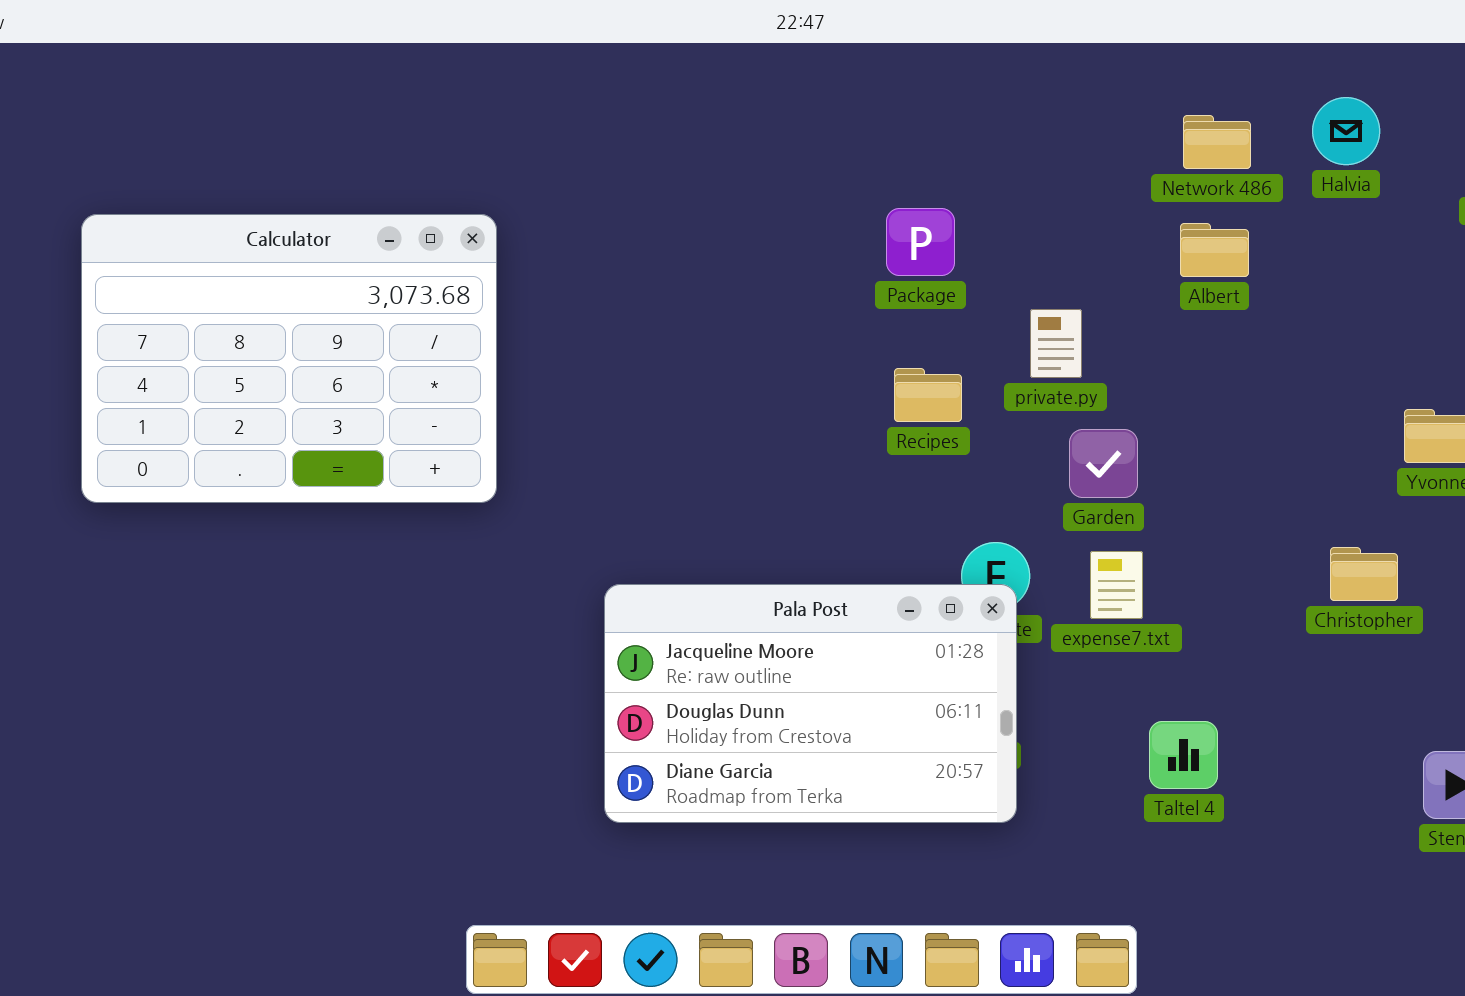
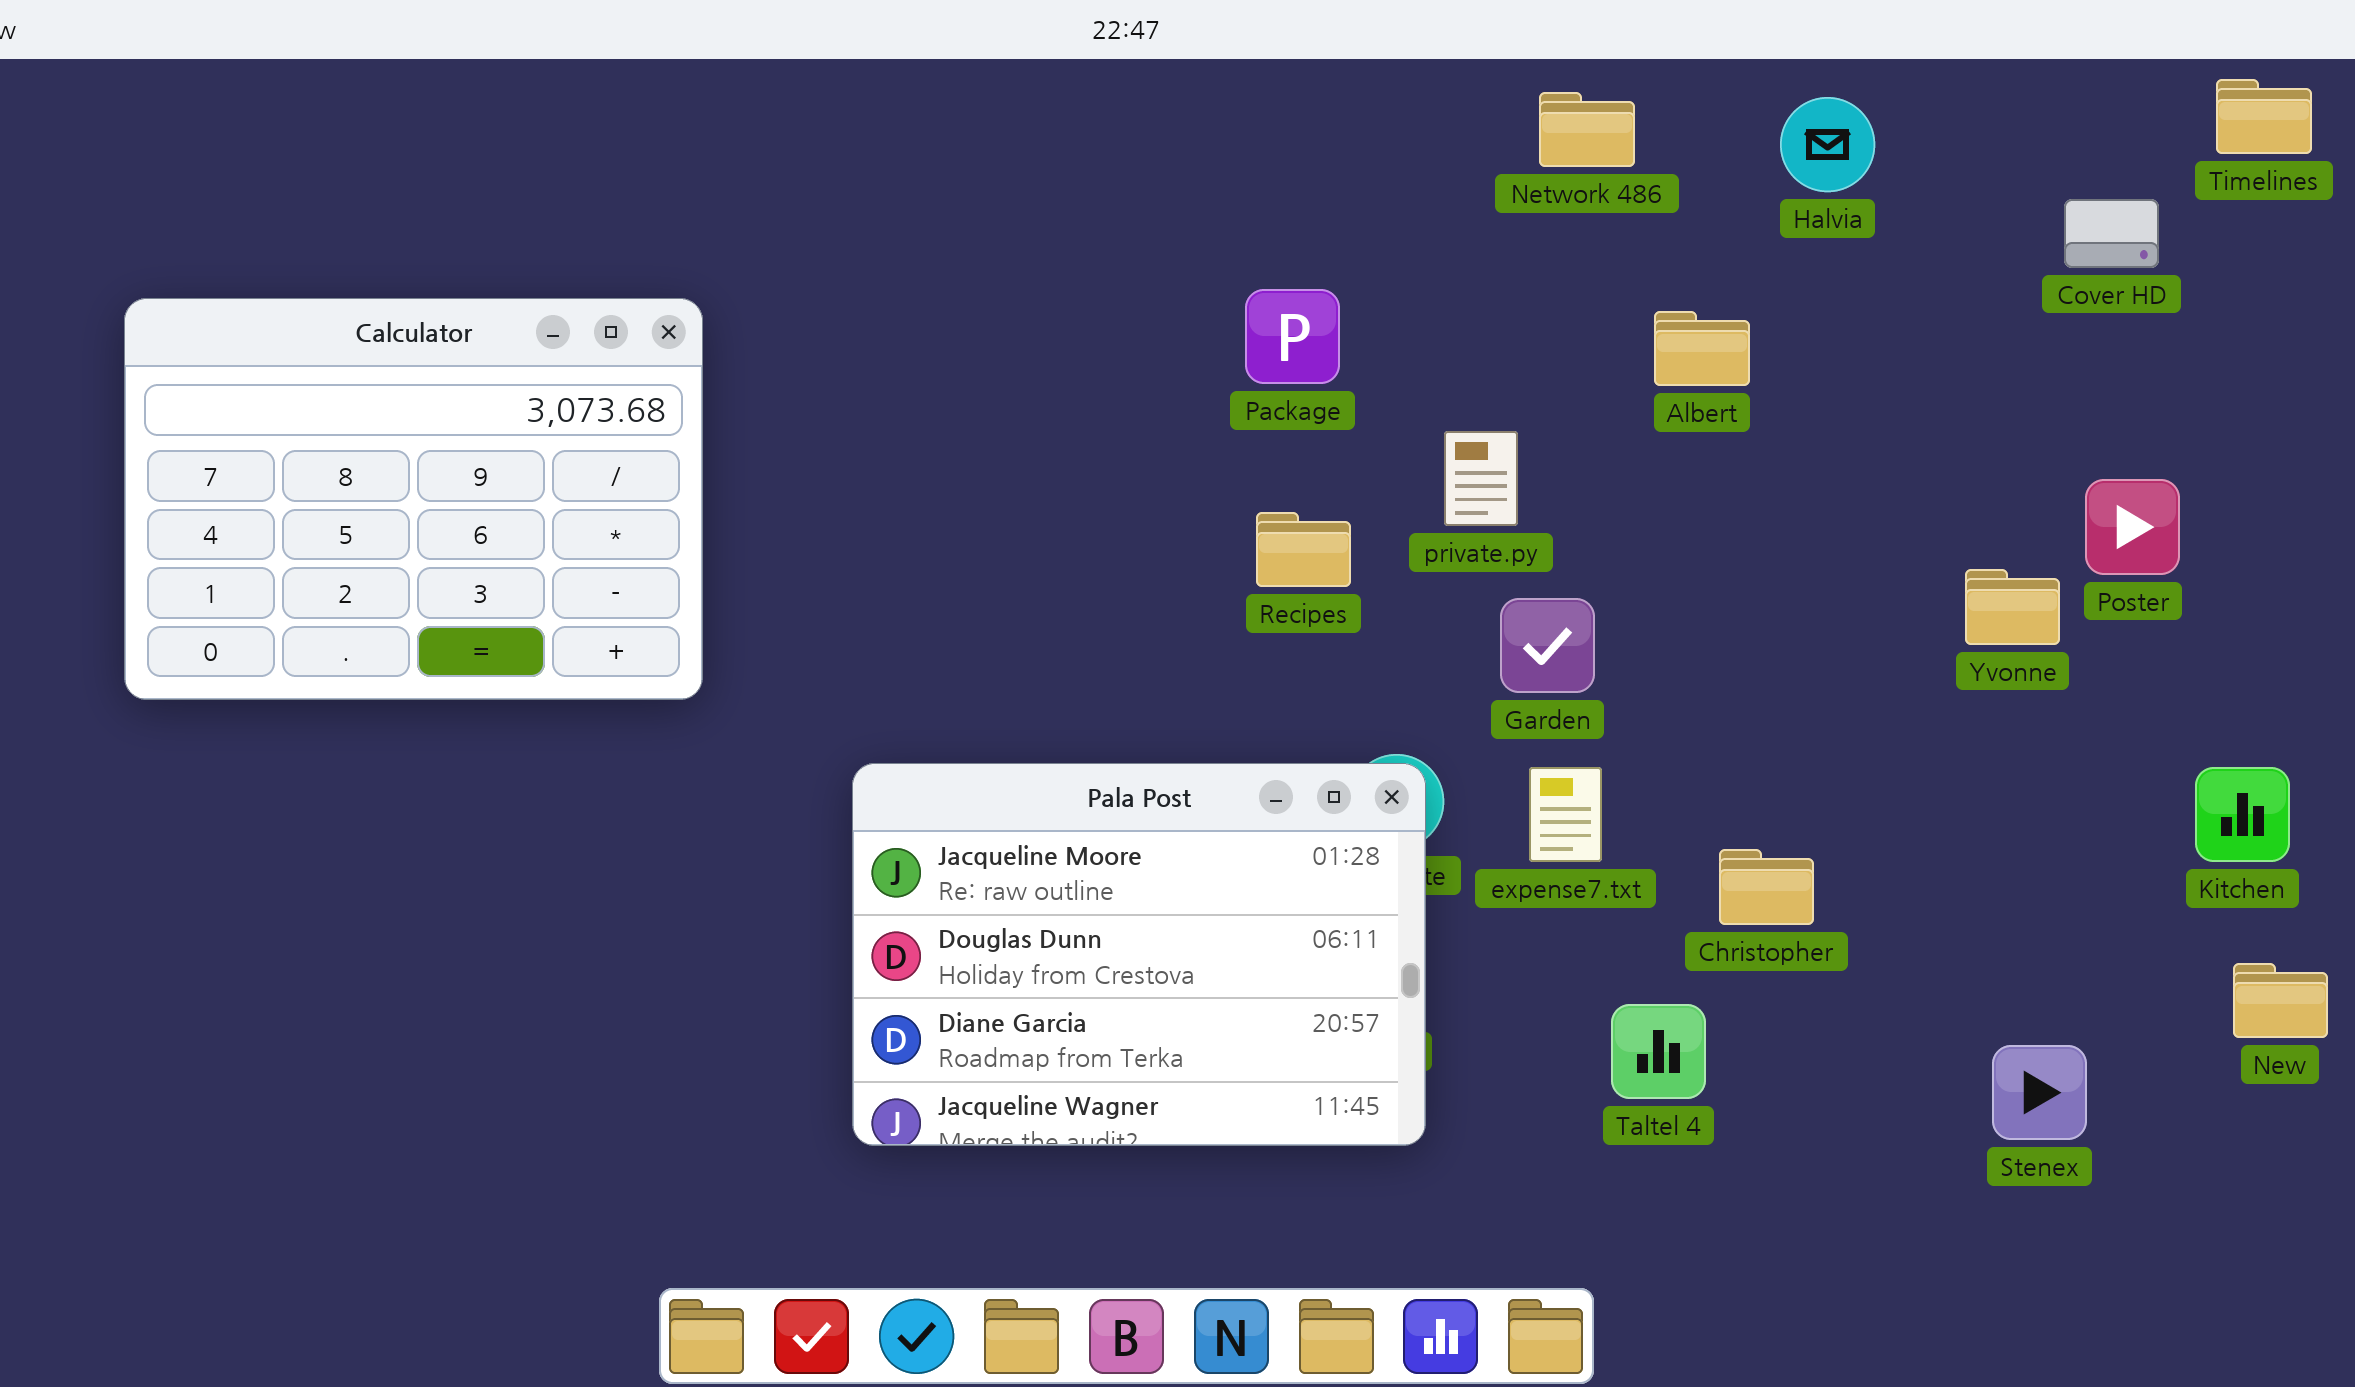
Halvia: [1312,97,1380,165] -> [1780,97,1875,192], moved
Network 486: [1183,115,1251,169] -> [1539,92,1635,167], moved
Christopher: [1330,547,1398,601] -> [1719,849,1814,925], moved
Pala Post: [604,584,1017,823] -> [852,763,1426,1146], resized

